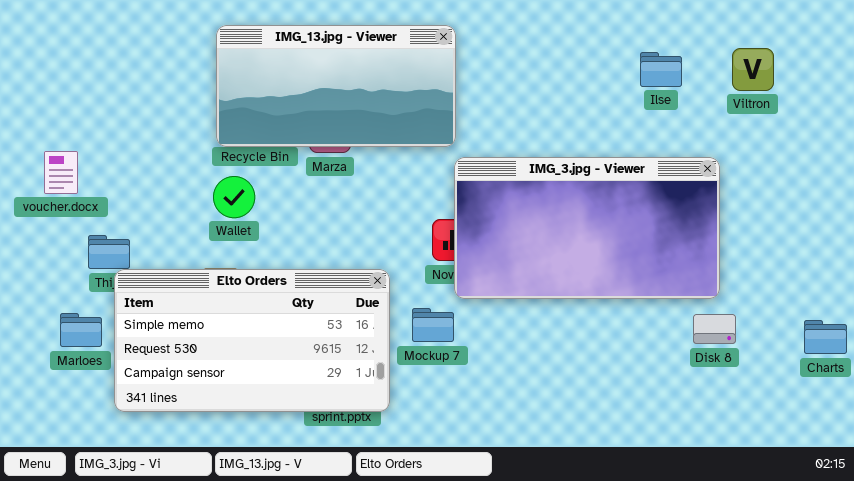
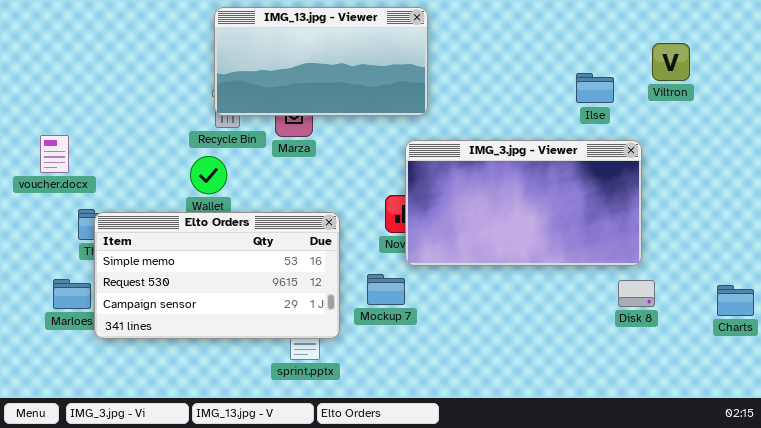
IMG_13.jpg - Viewer: [216,25,456,147] -> [214,7,428,116], moved
Ilse: [640,52,682,87] -> [576,73,614,103], moved
Elto Orders: [114,269,390,412] -> [94,212,340,339], moved

